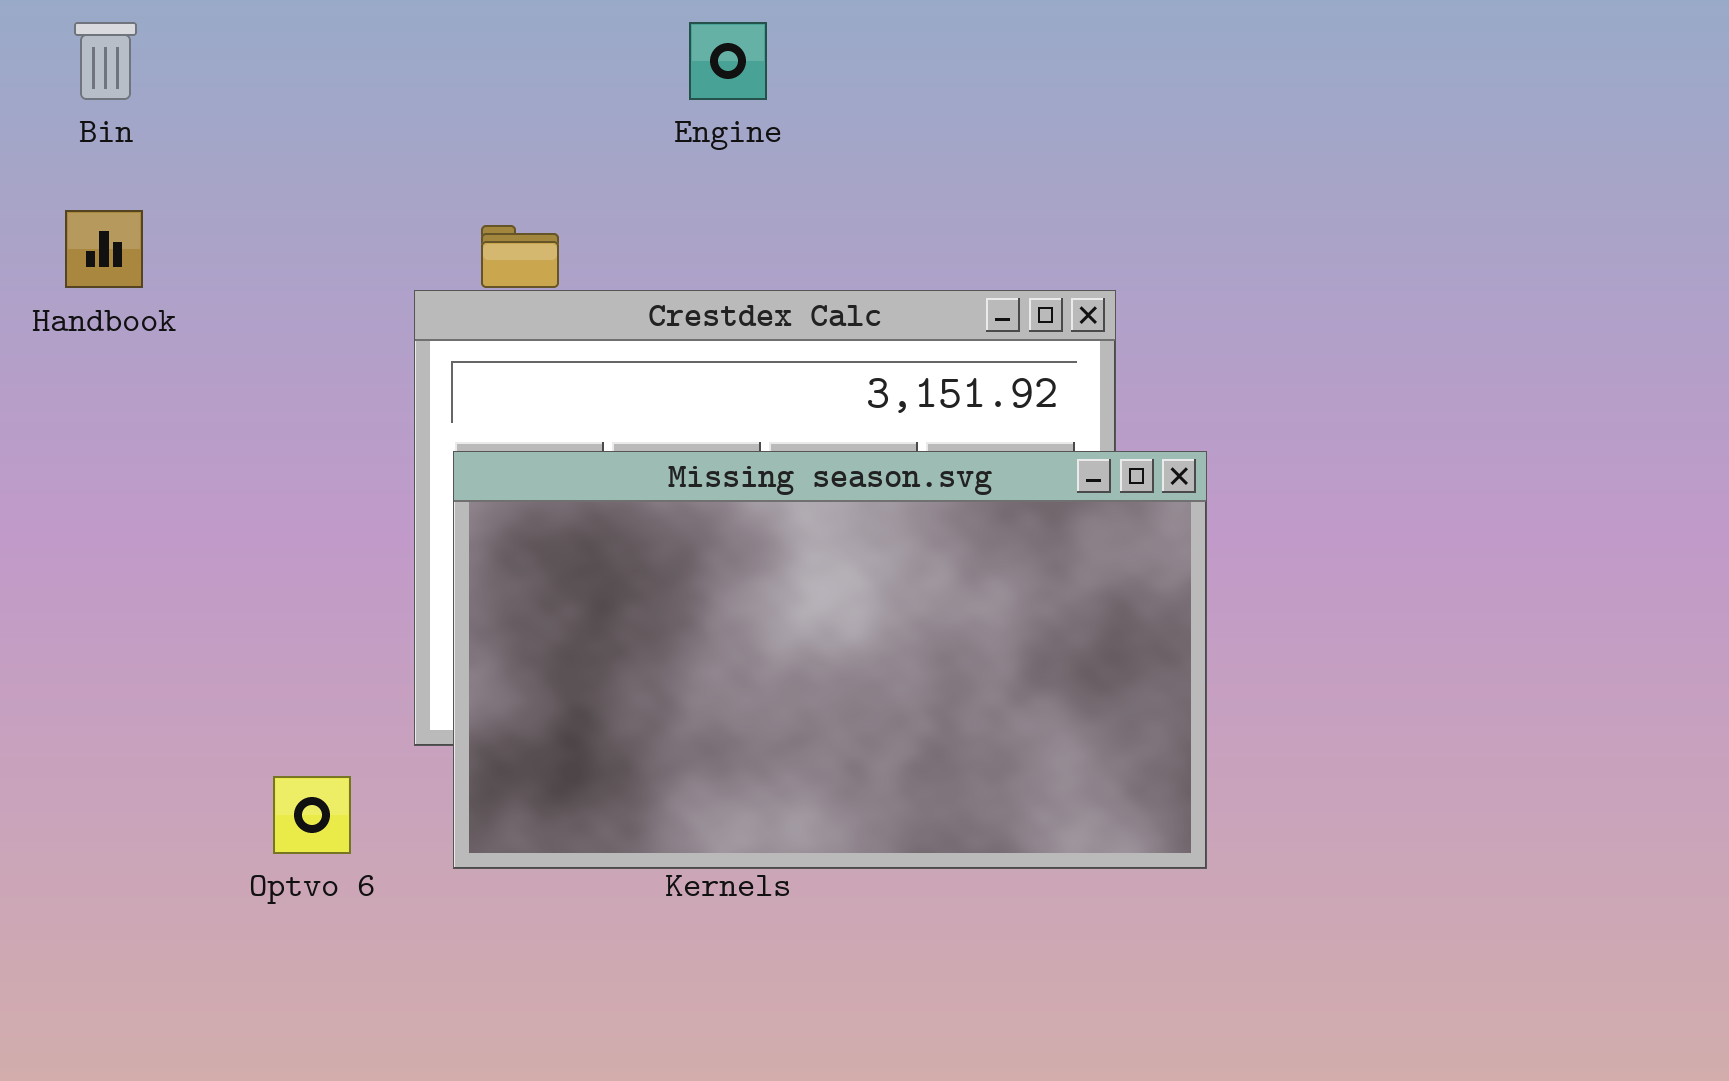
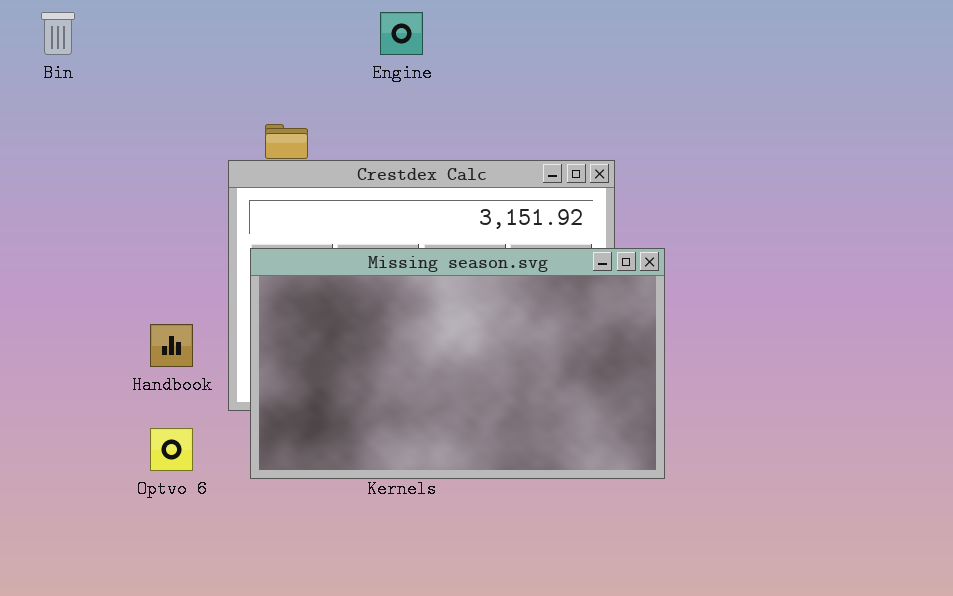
Handbook: [65,210,143,288] -> [150,324,193,367], moved

